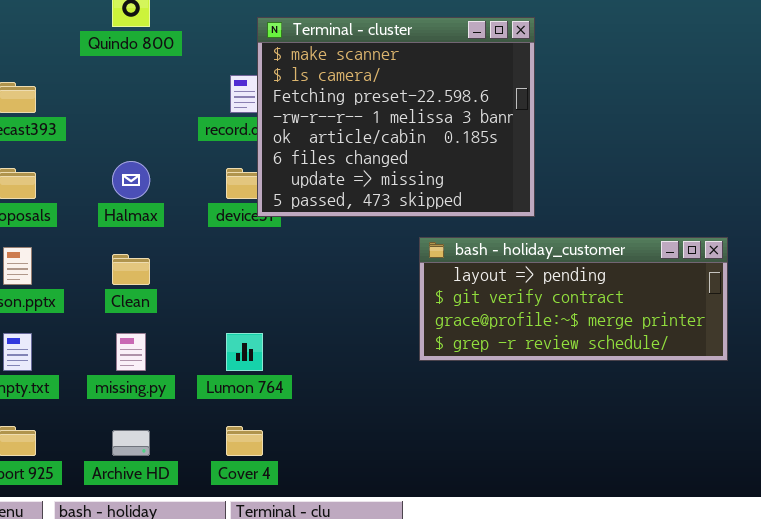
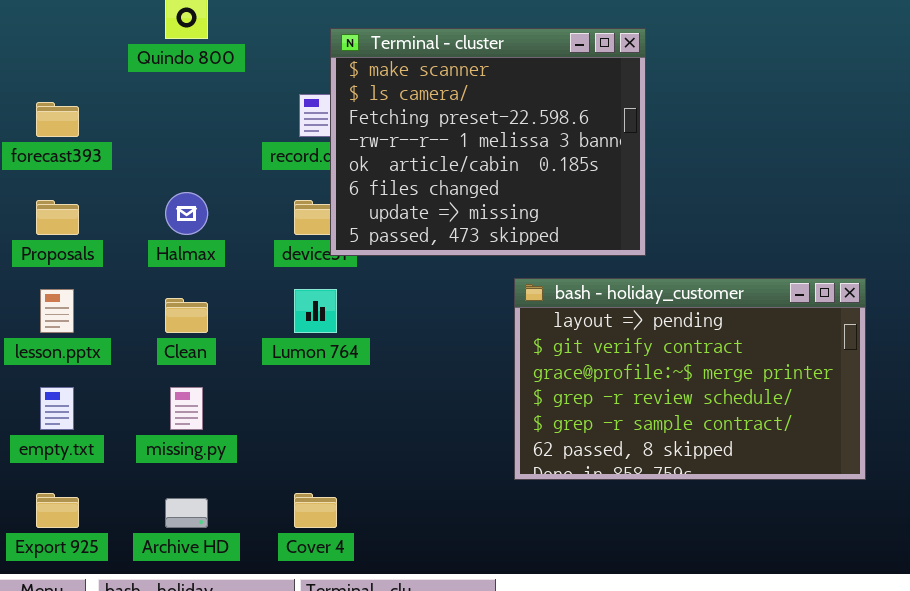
bash - holiday_customer: [419,237,728,361] -> [514,278,866,480], resized
Lumon 764: [226,333,263,371] -> [294,289,337,333], moved

